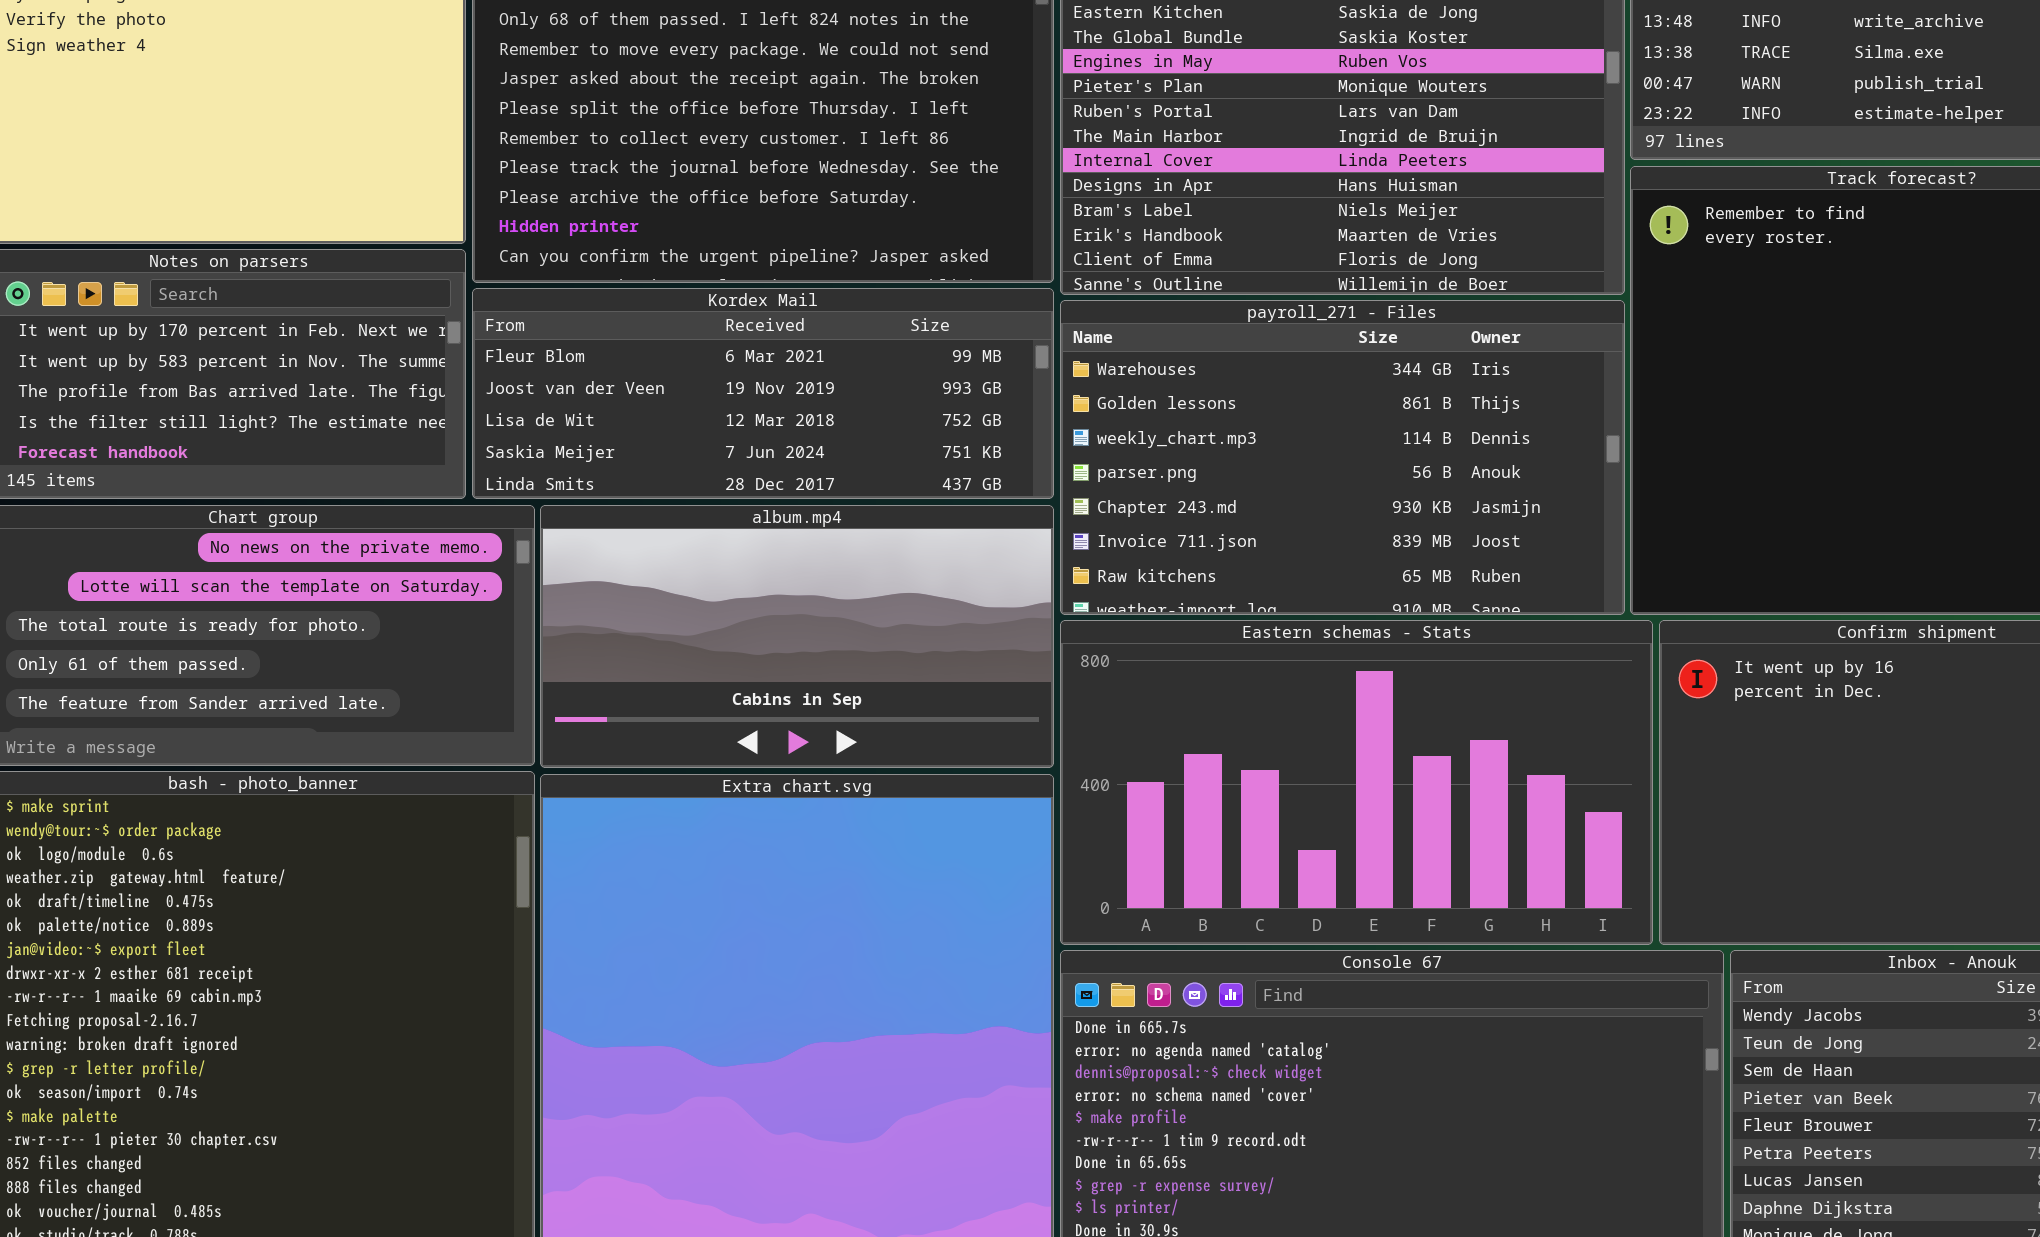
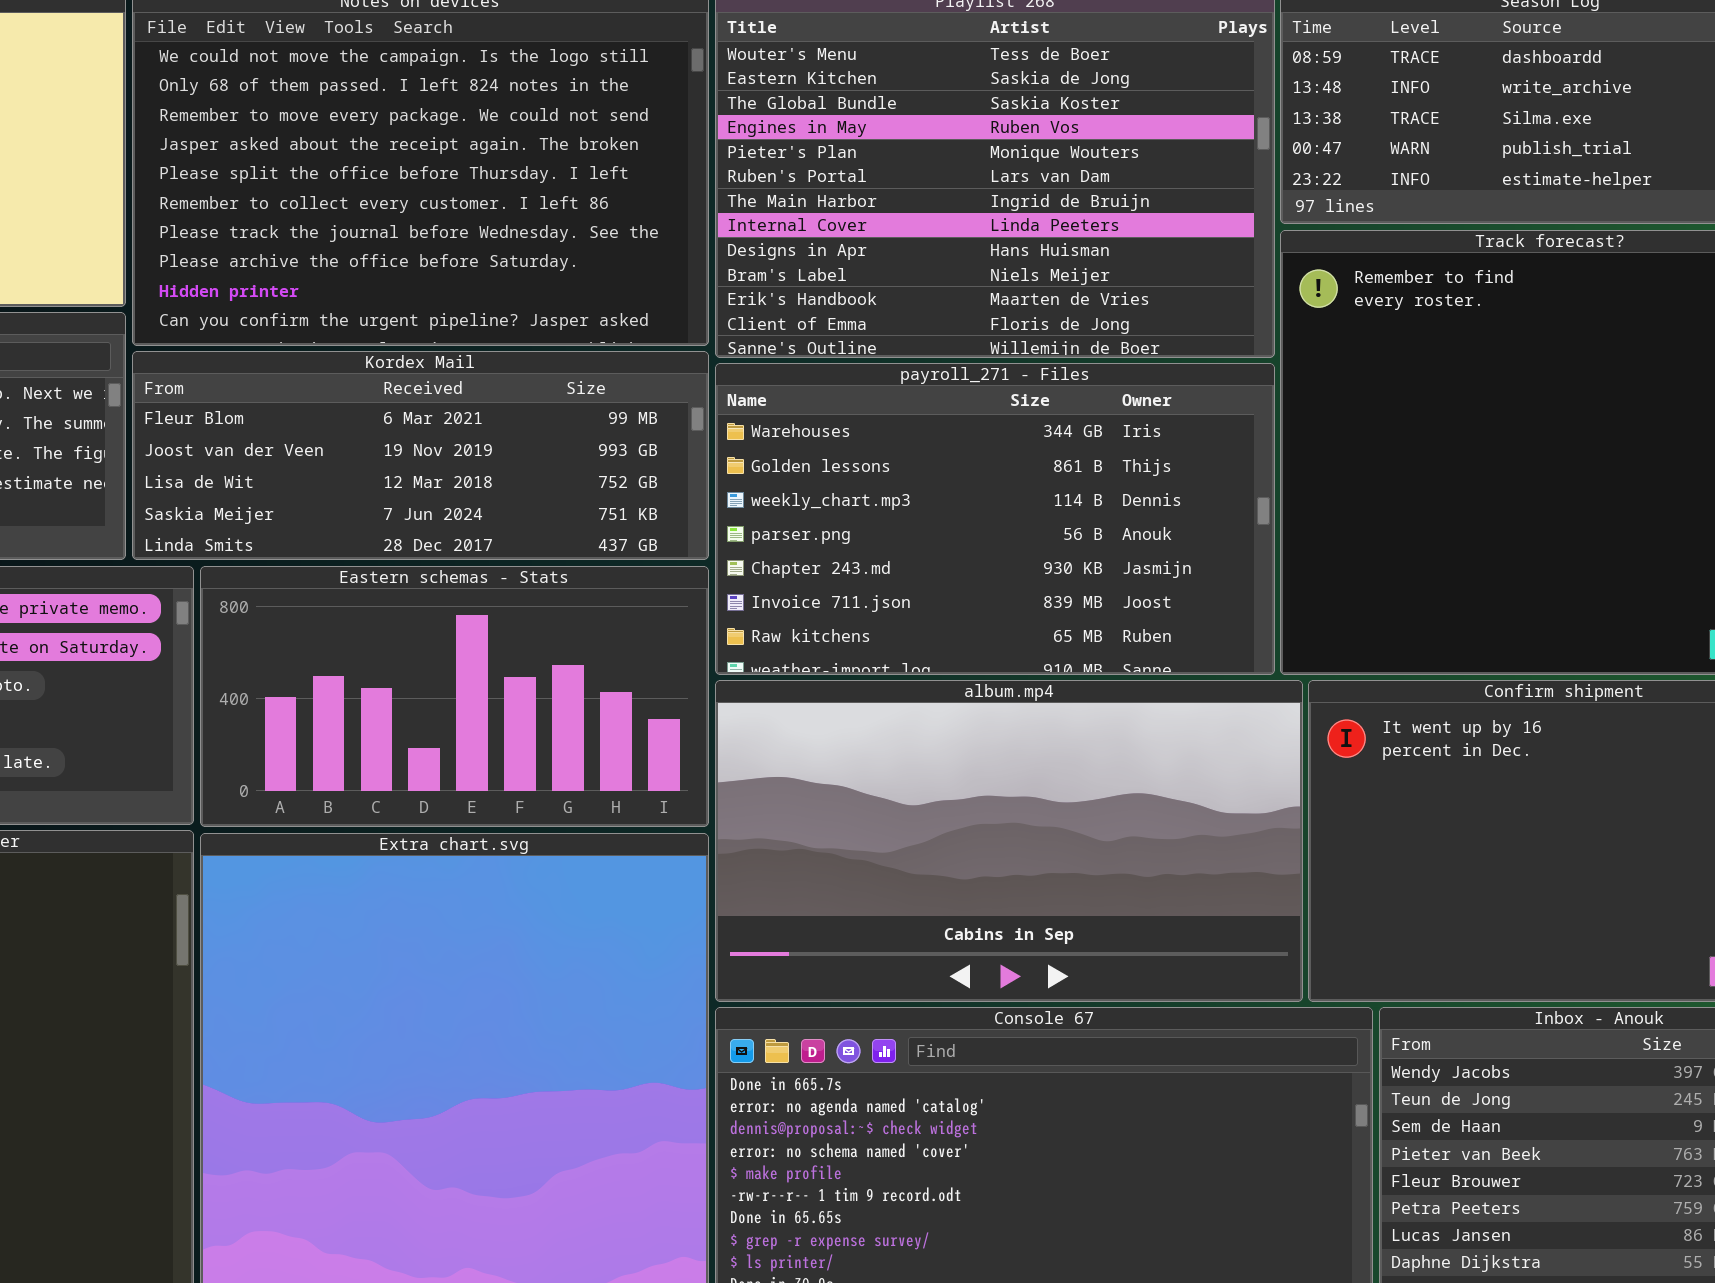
album.mp4: [540,505,1054,768] -> [715,680,1303,1002], moved, resized
Eastern schemas - Stats: [1060,620,1653,945] -> [200,566,709,827], moved, resized

